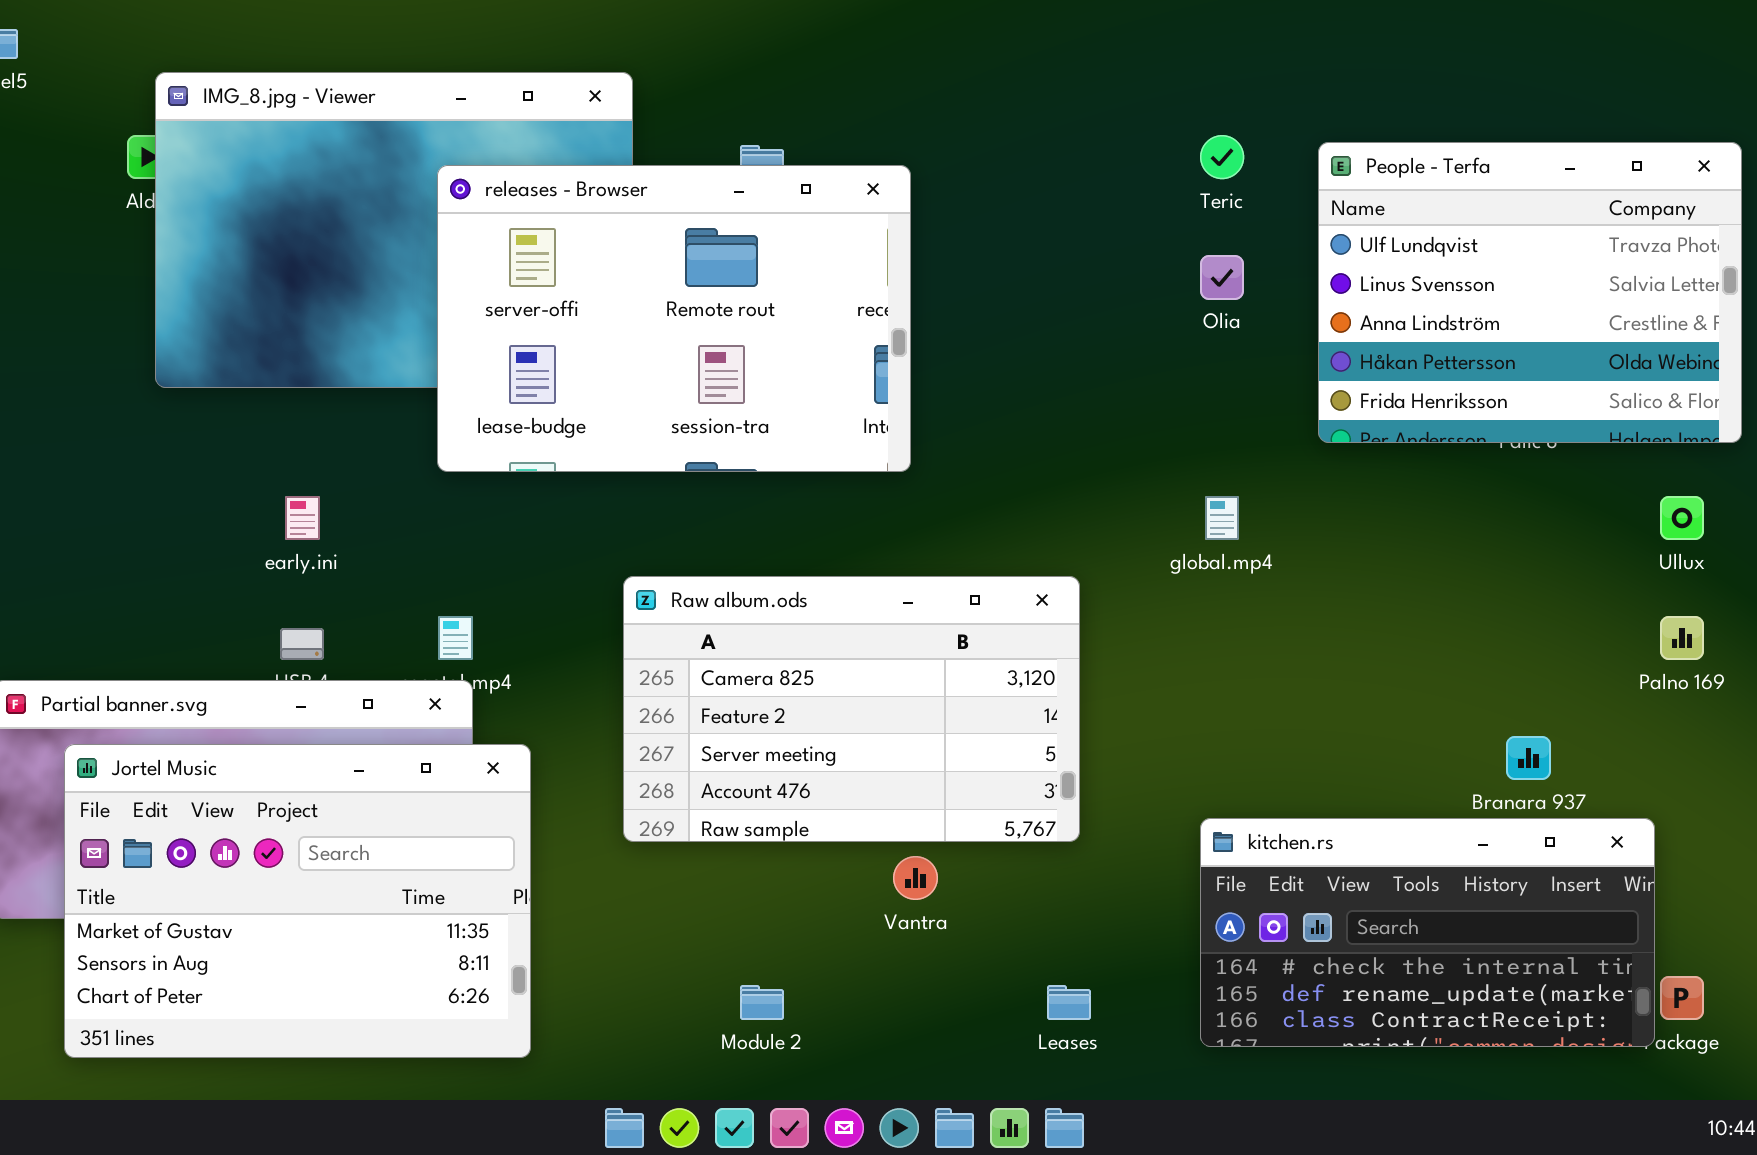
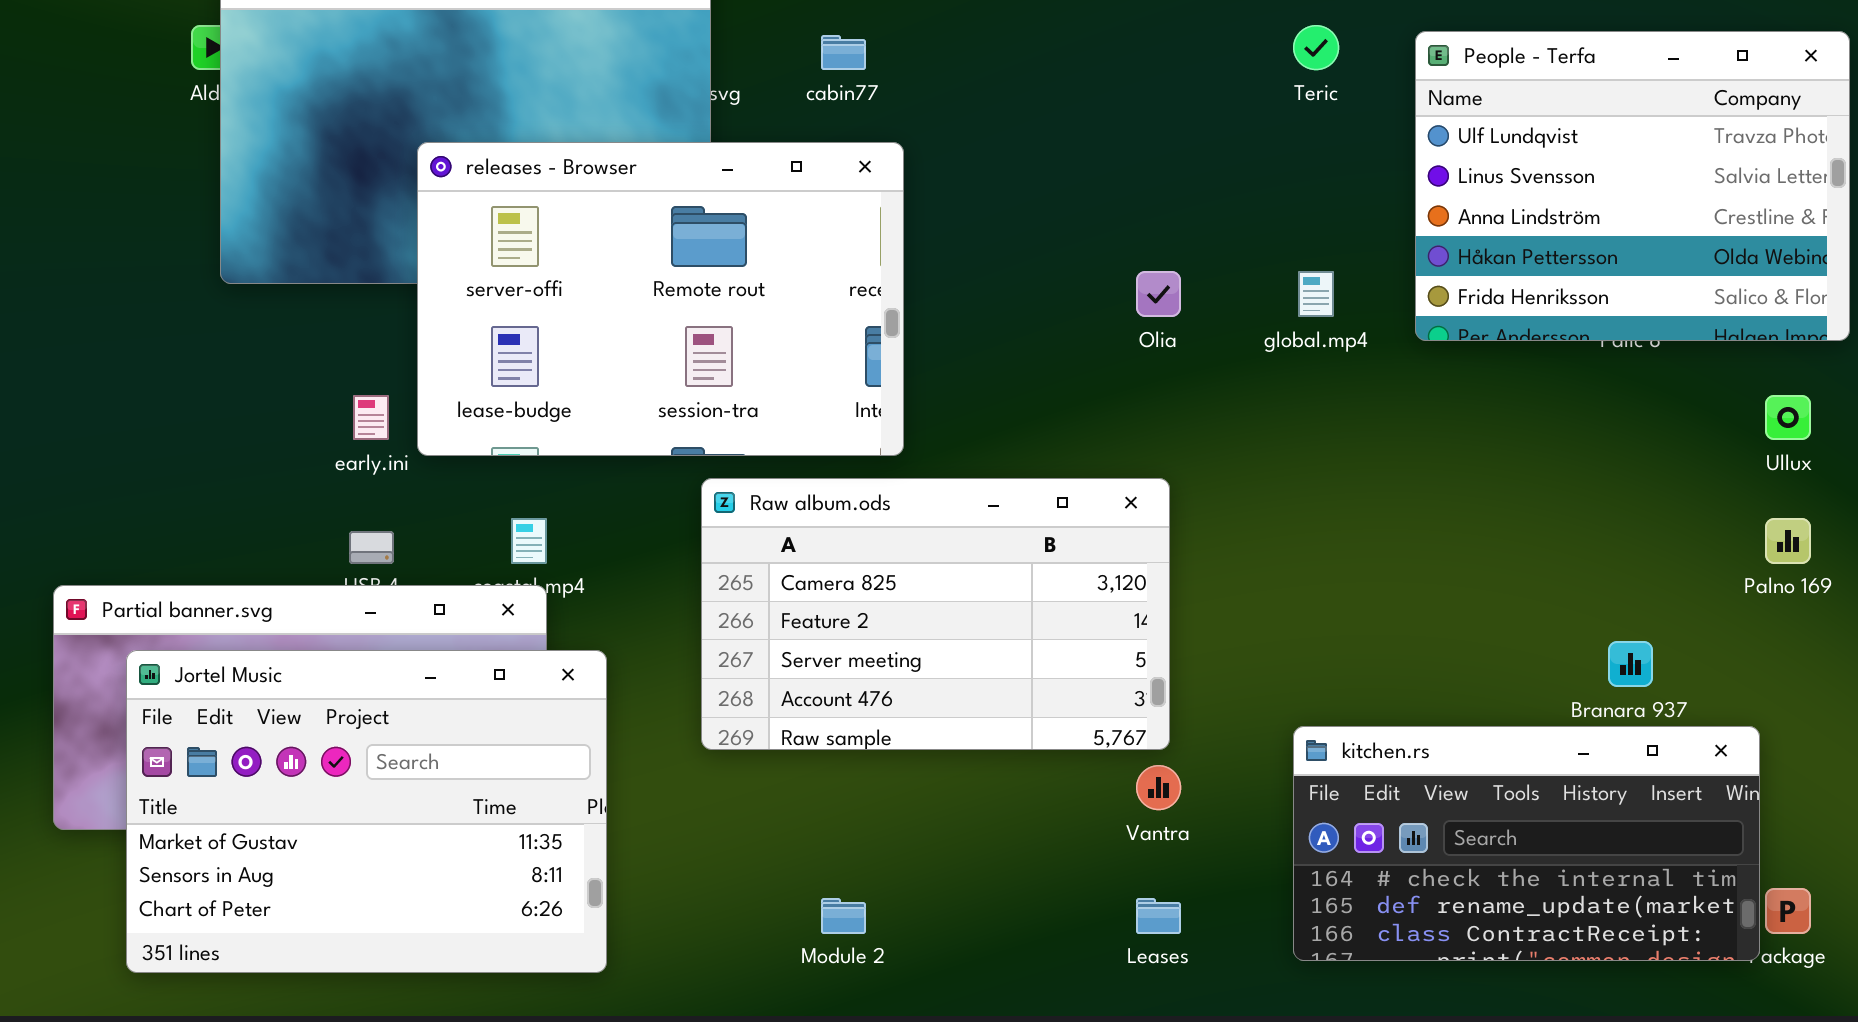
releases - Browser: [437,165,911,472] -> [417,142,904,456], moved
Olia: [1200,255,1244,300] -> [1136,271,1181,317], moved
global.mp4: [1205,496,1239,540] -> [1298,271,1334,317], moved
Vantra: [893,856,938,900] -> [1136,765,1181,810], moved

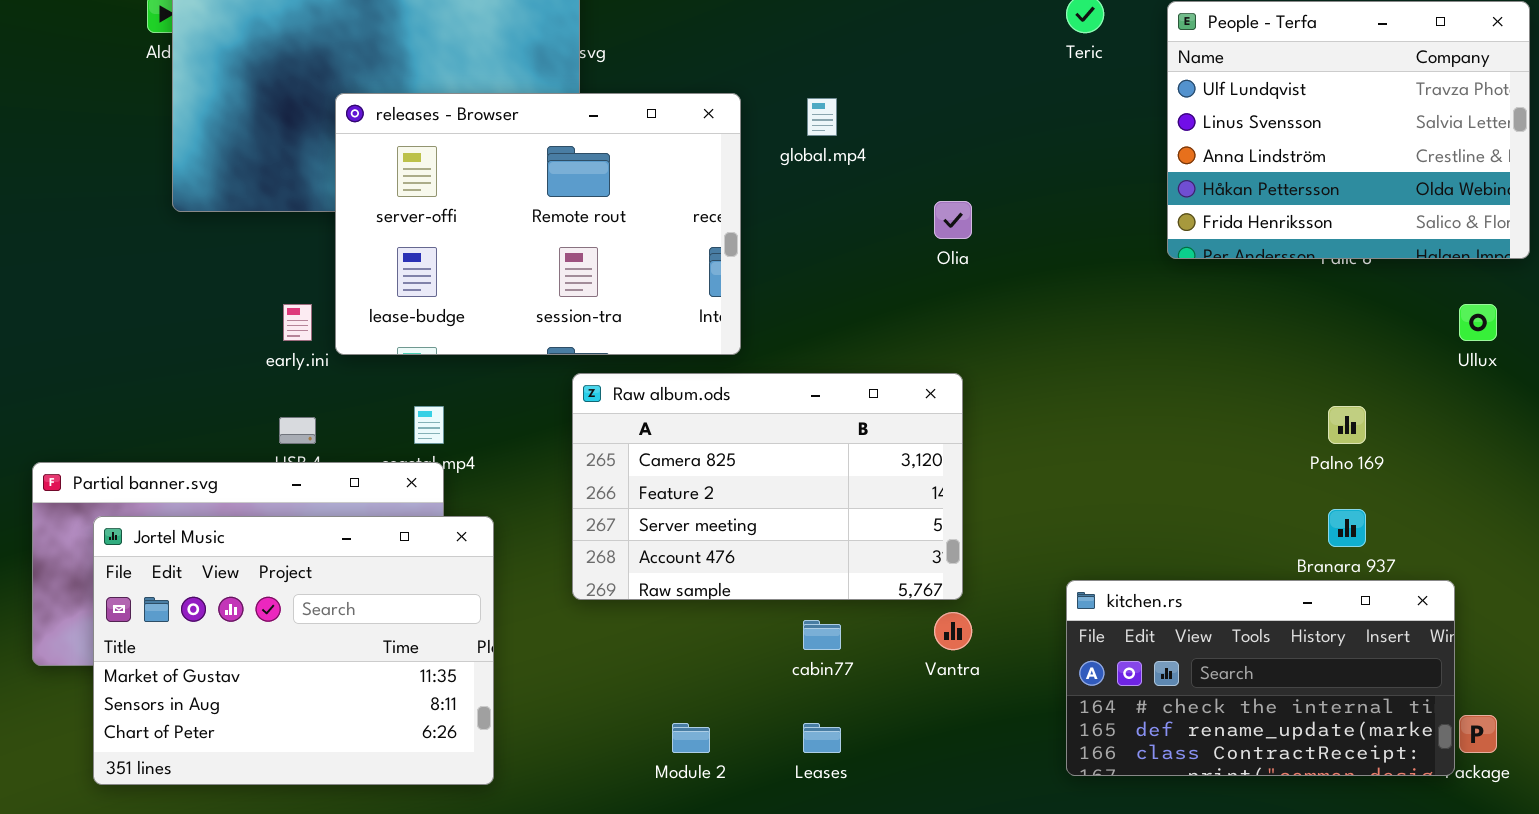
cabin77: [821,35,866,70] -> [803,620,841,650], moved
global.mp4: [1298,271,1334,317] -> [807,98,837,136], moved
Palno 169: [1765,518,1811,564] -> [1328,406,1366,444], moved
Leases: [1136,898,1181,934] -> [803,723,841,753], moved

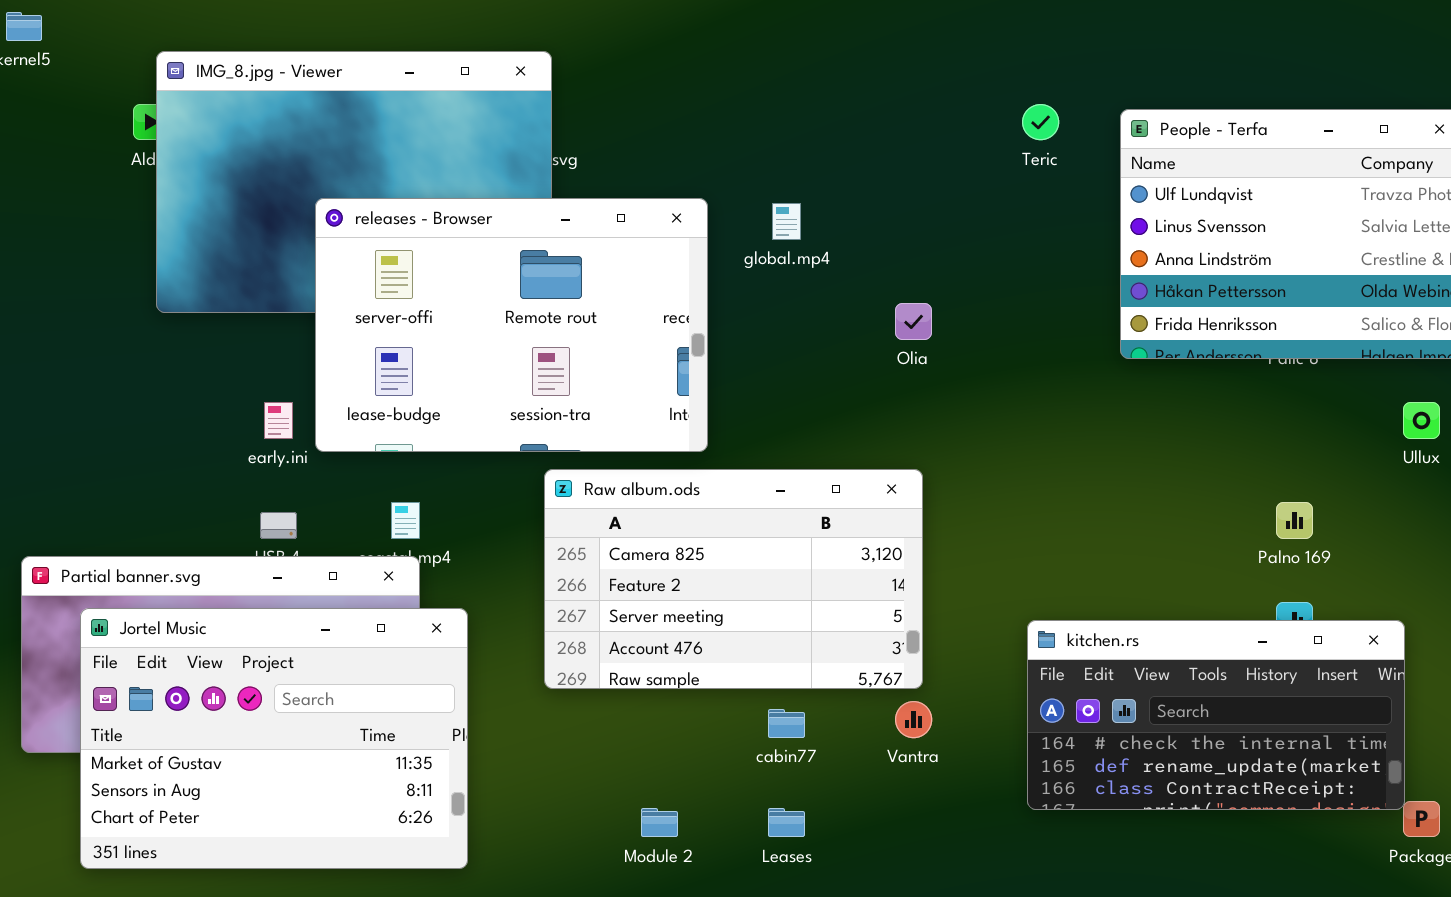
kitchen.rs: [1066,580,1455,776] -> [1027,620,1405,810], moved

